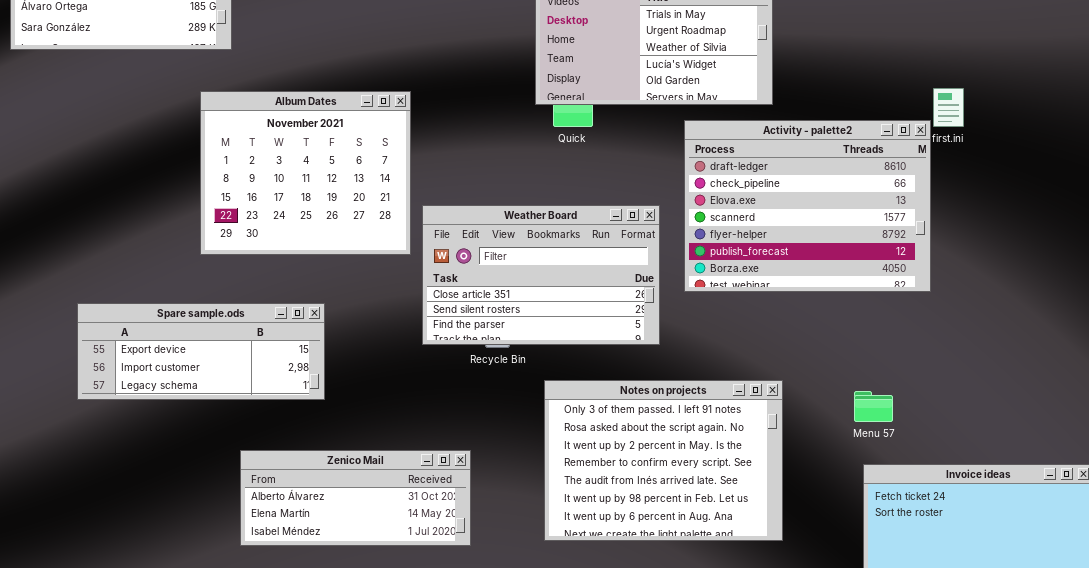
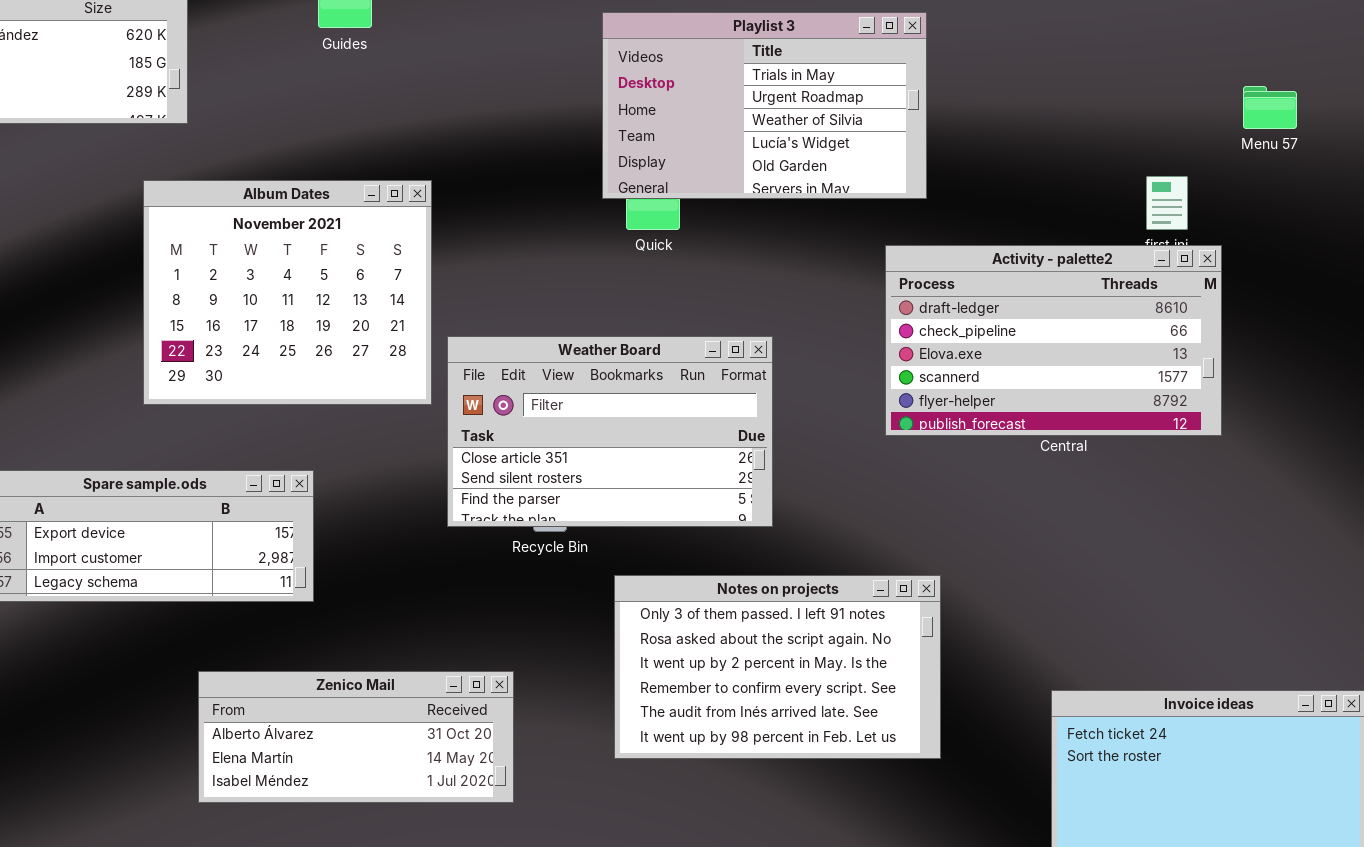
Activity - palette2: [684,120,931,292] -> [885,245,1222,436], moved, resized
Notes on projects: [544,380,783,541] -> [614,575,941,759], resized
Menu 57: [854,391,893,422] -> [1243,86,1297,129], moved

